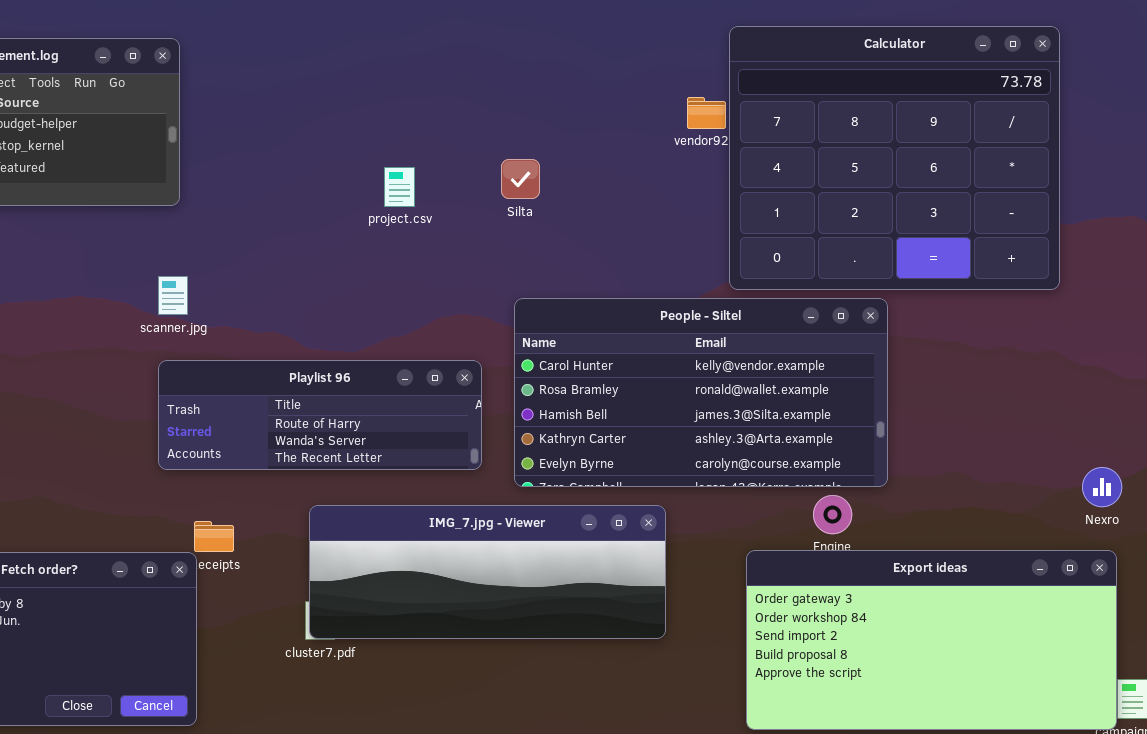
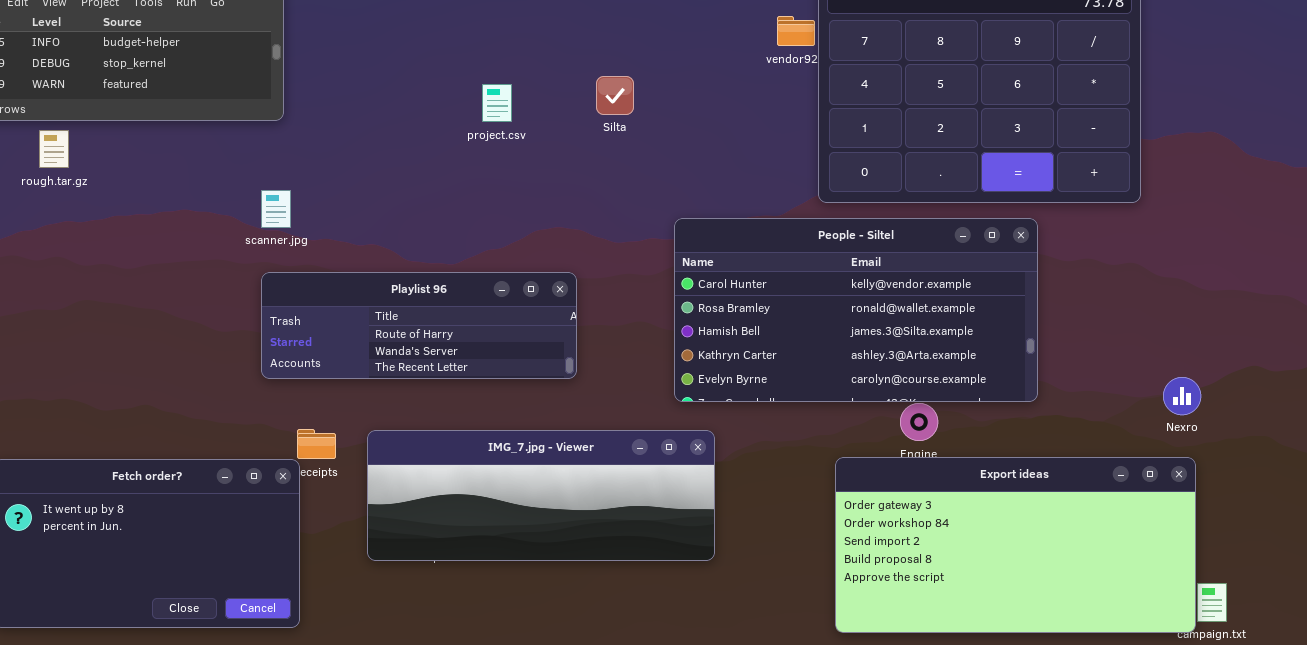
People - Siltel: [514,298,888,487] -> [674,218,1038,402], moved
IMG_7.jpg - Viewer: [309,505,666,639] -> [367,430,715,561], moved

